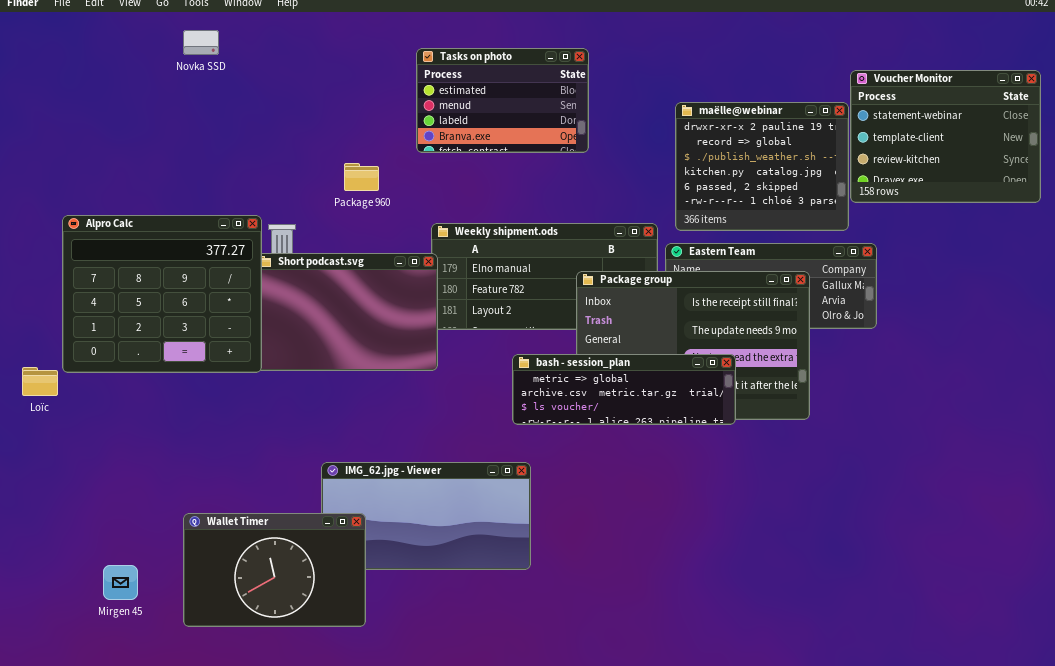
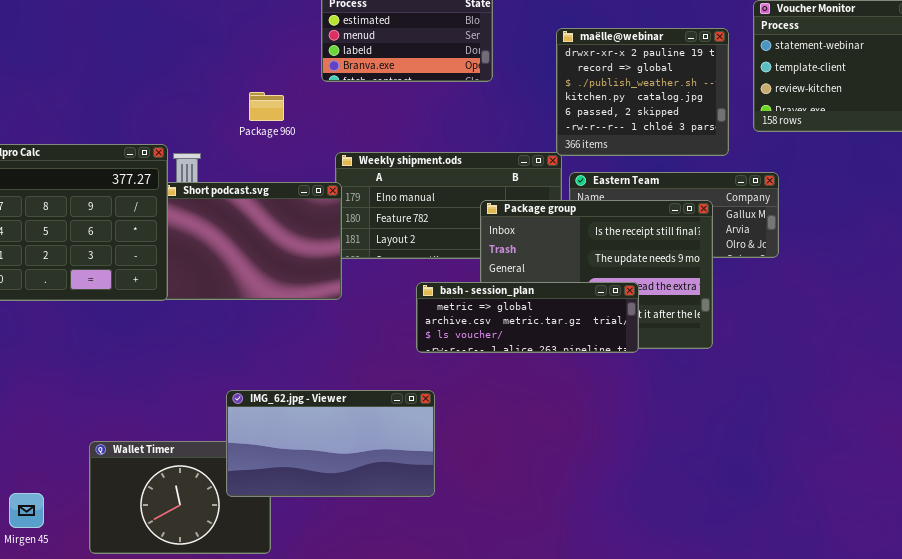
maëlle@webinar: [675,102,849,231] -> [556,28,729,156], moved
IMG_62.jpg - Viewer: [321,462,531,570] -> [226,390,435,497], raised

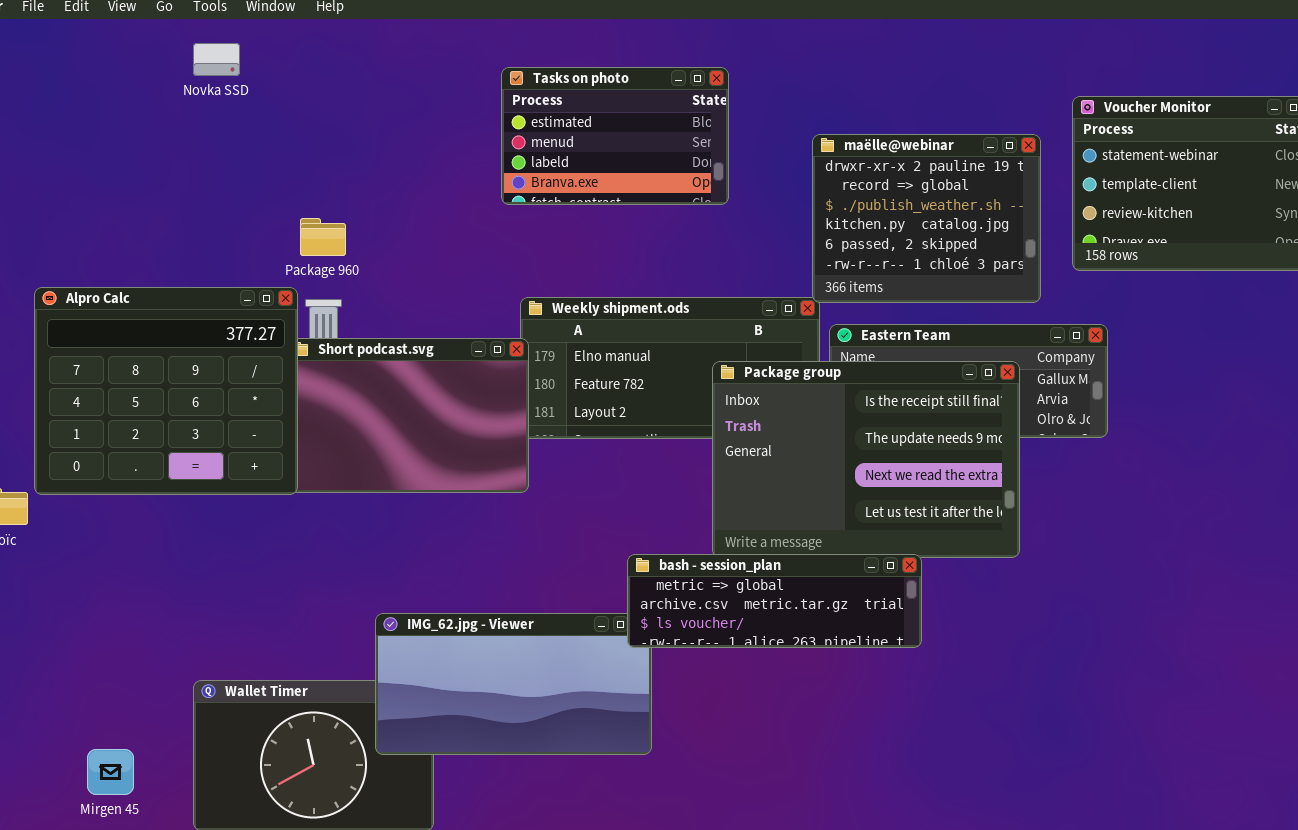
Package 960: [249,92,284,121] -> [300,218,346,256], moved
bash - session_plan: [416,282,639,353] -> [627,554,922,648], moved

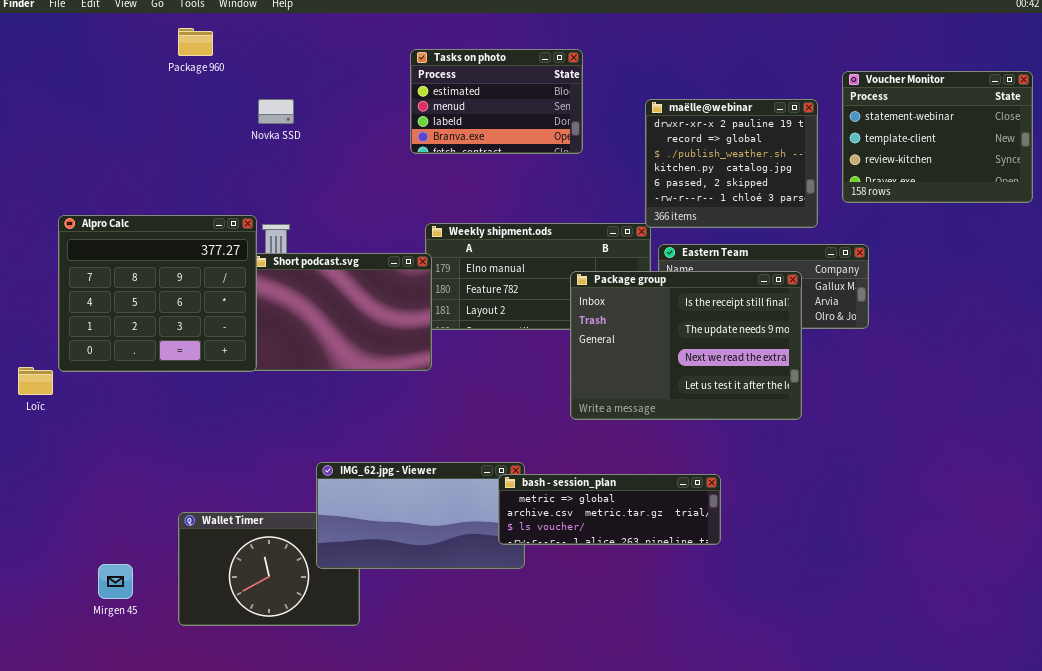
Novka SSD: [193,43,240,76] -> [258,99,294,124], moved
Package 960: [300,218,346,256] -> [178,28,213,56], moved
bash - session_plan: [627,554,922,648] -> [498,474,721,545], moved

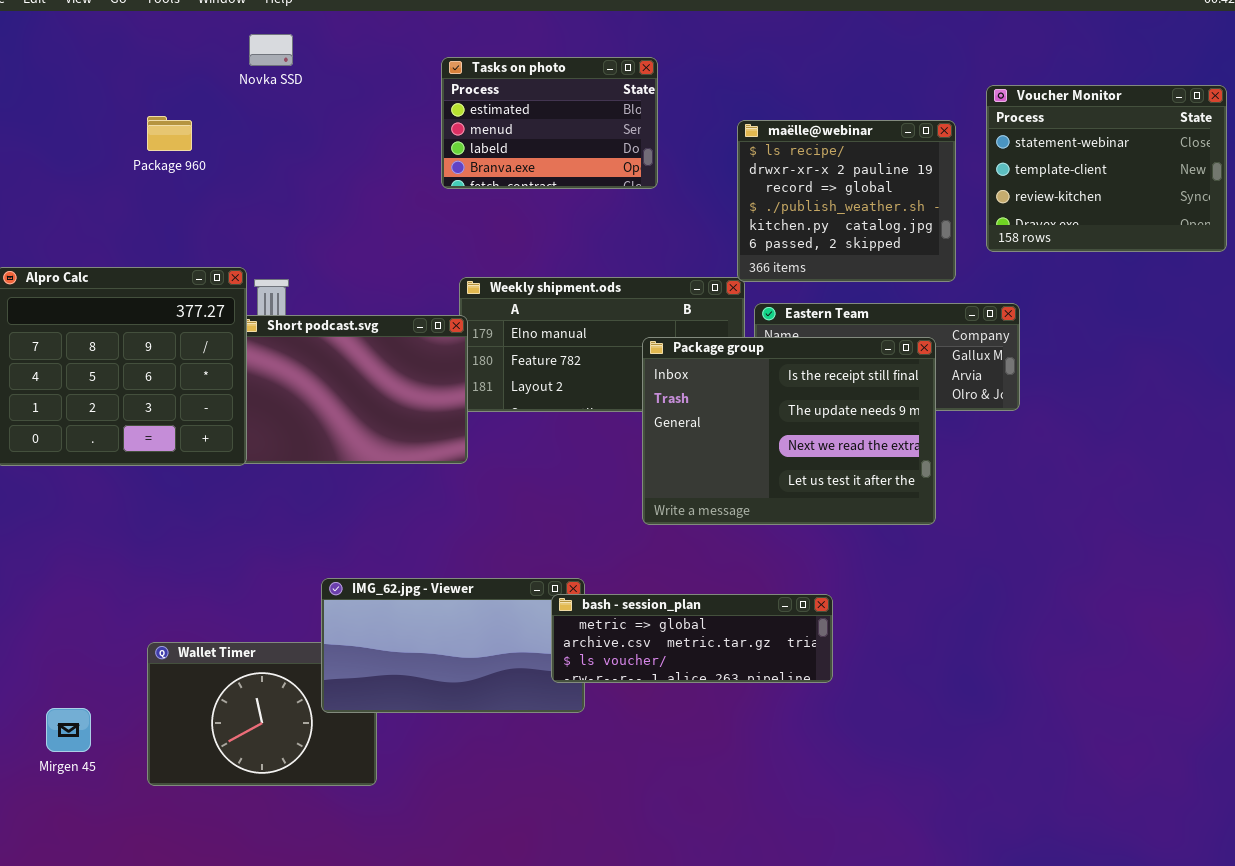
Package 960: [178,28,213,56] -> [147,116,192,151], moved
Novka SSD: [258,99,294,124] -> [249,34,293,66], moved
maëlle@webinar: [645,99,818,228] -> [737,120,956,282], scrolled up 1 row

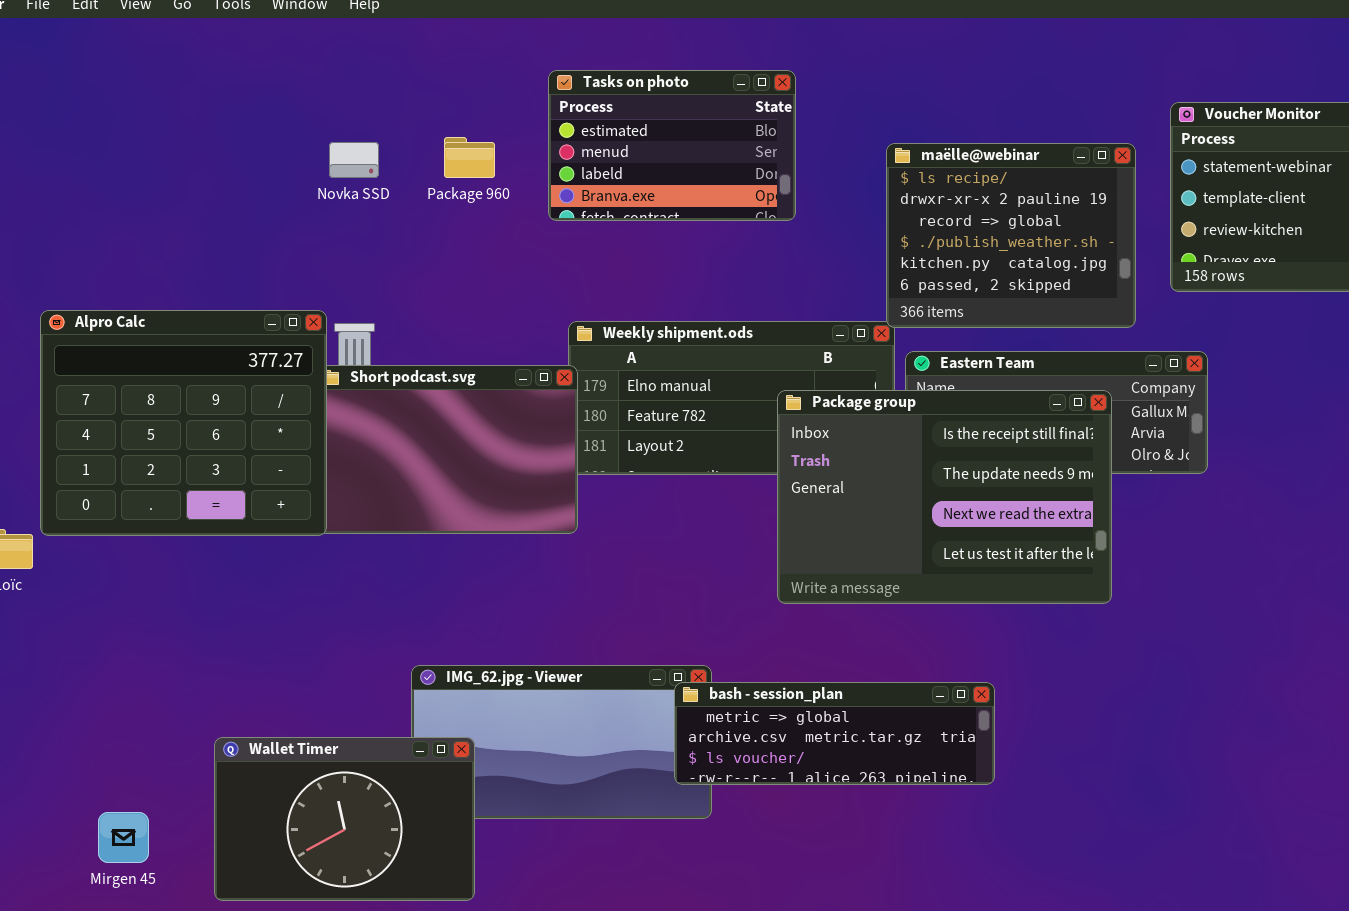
Novka SSD: [249,34,293,66] -> [329,142,379,178], moved
Package 960: [147,116,192,151] -> [444,137,495,178], moved
Wallet Timer: [147,642,377,786] -> [214,737,475,901], raised

